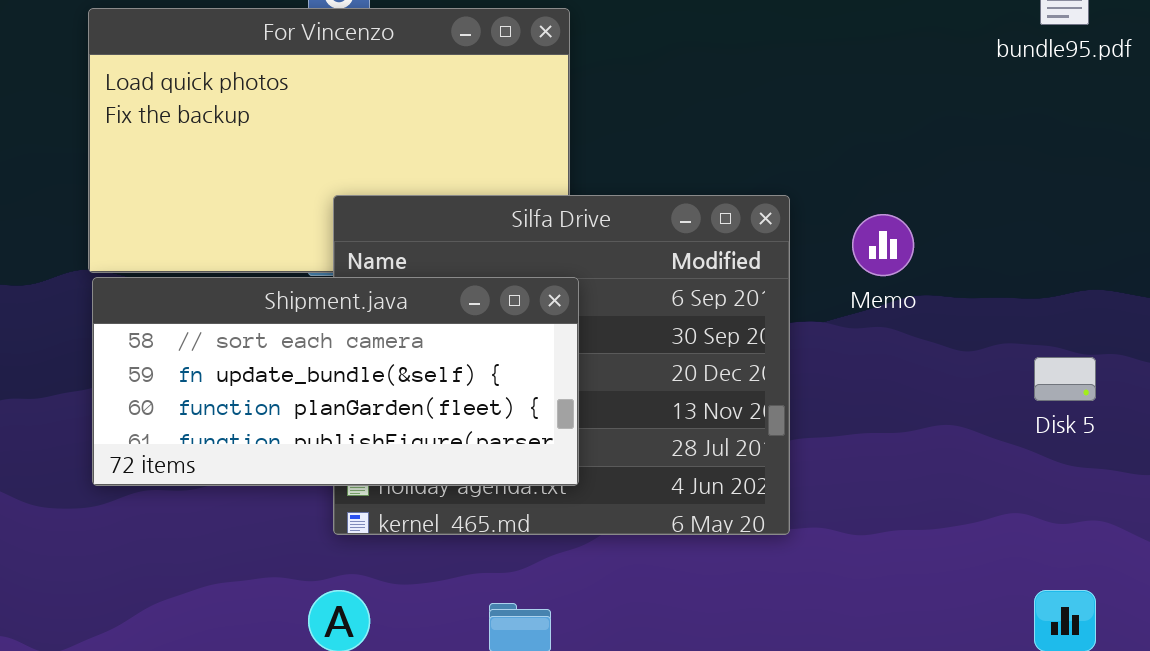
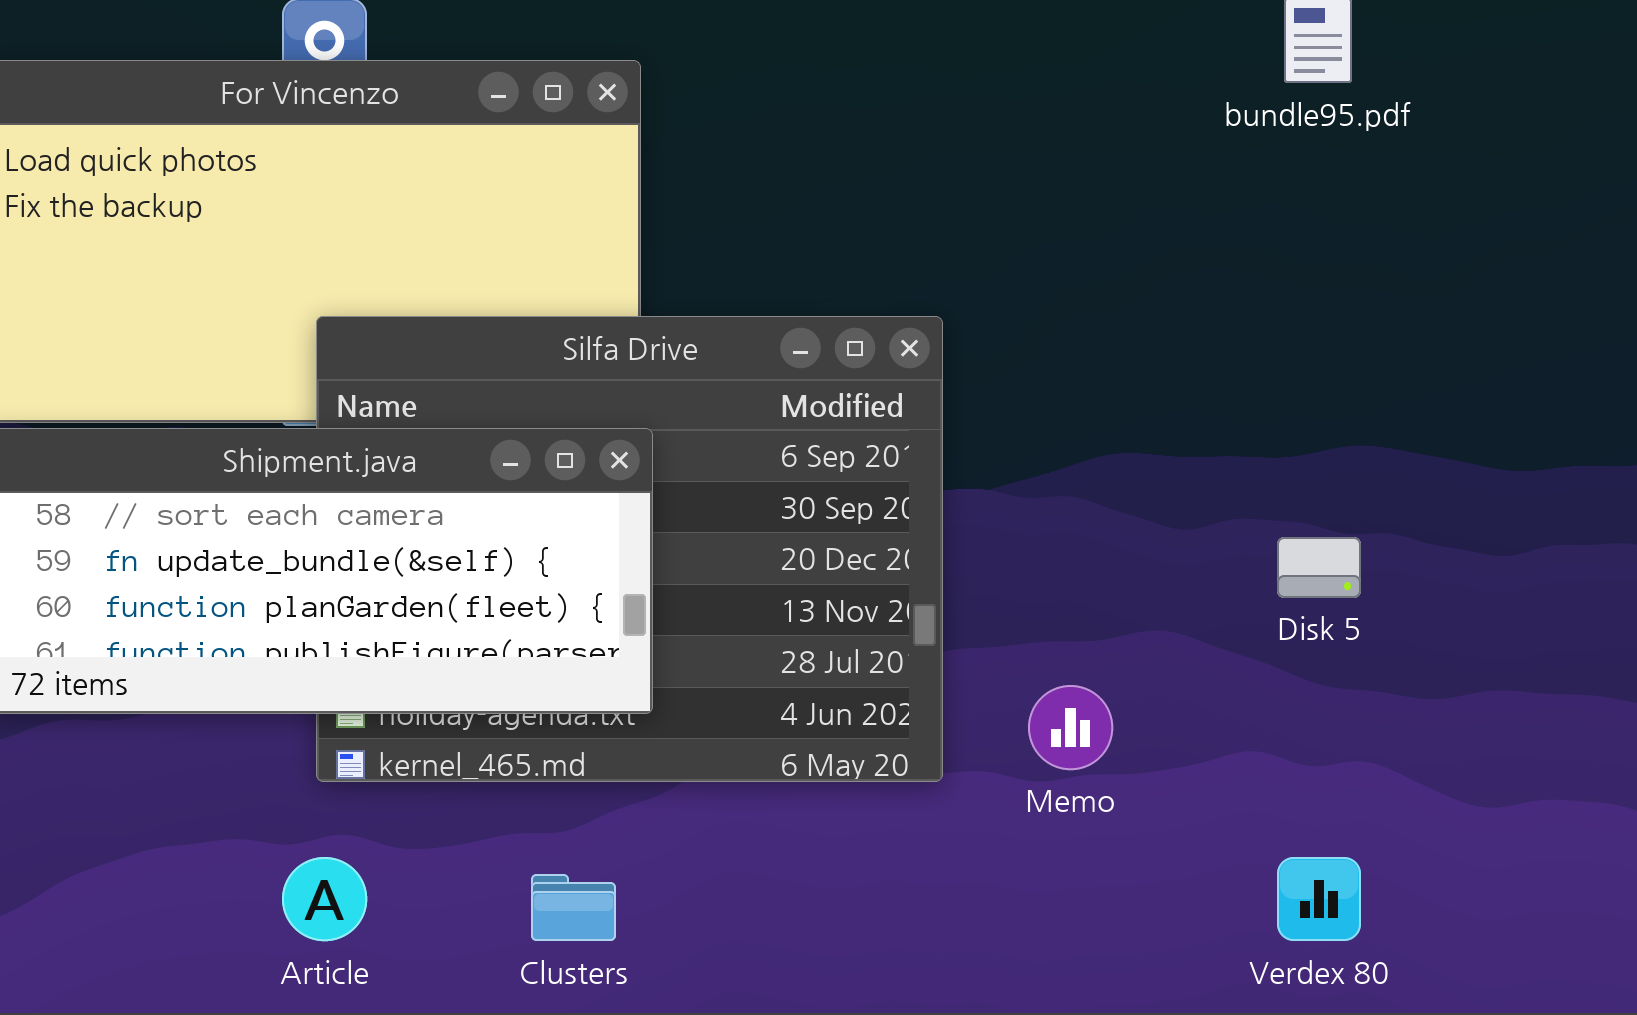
Memo: [852,214,914,276] -> [1028,685,1113,770], moved

